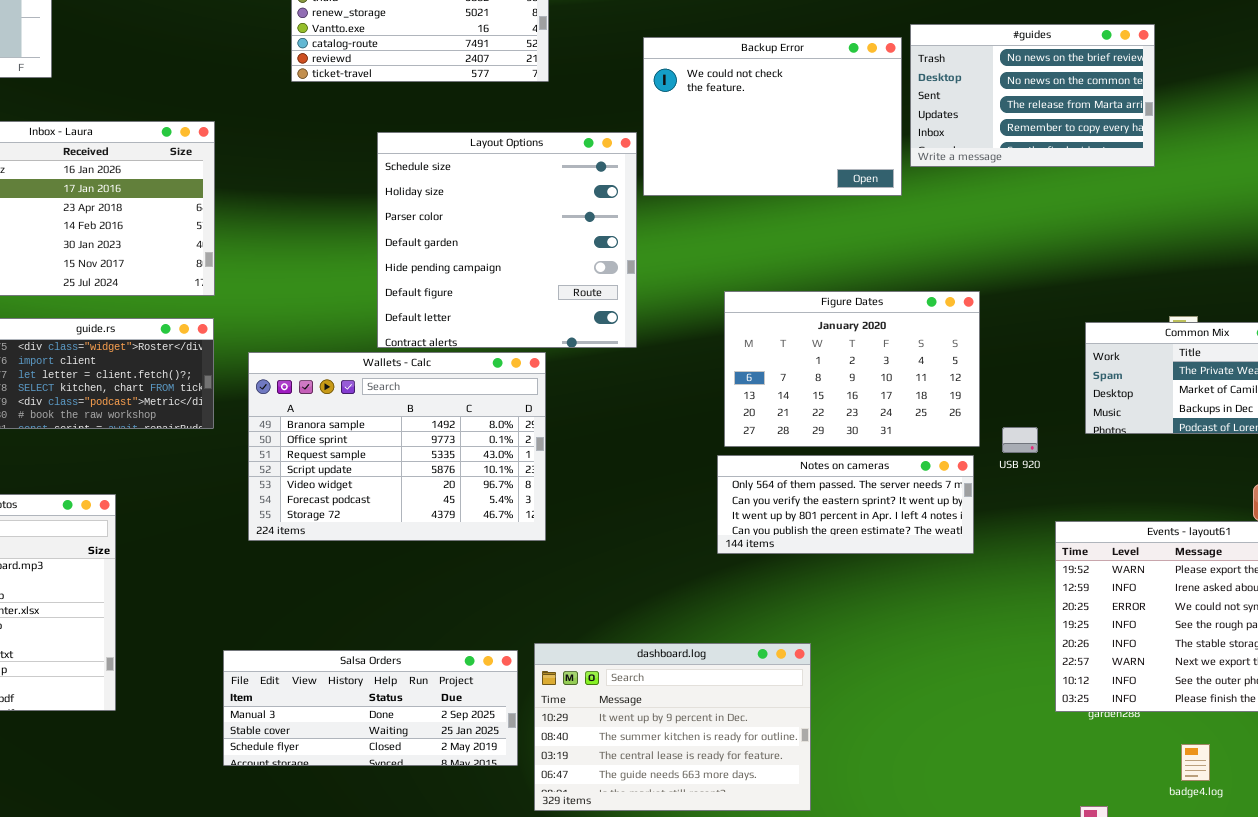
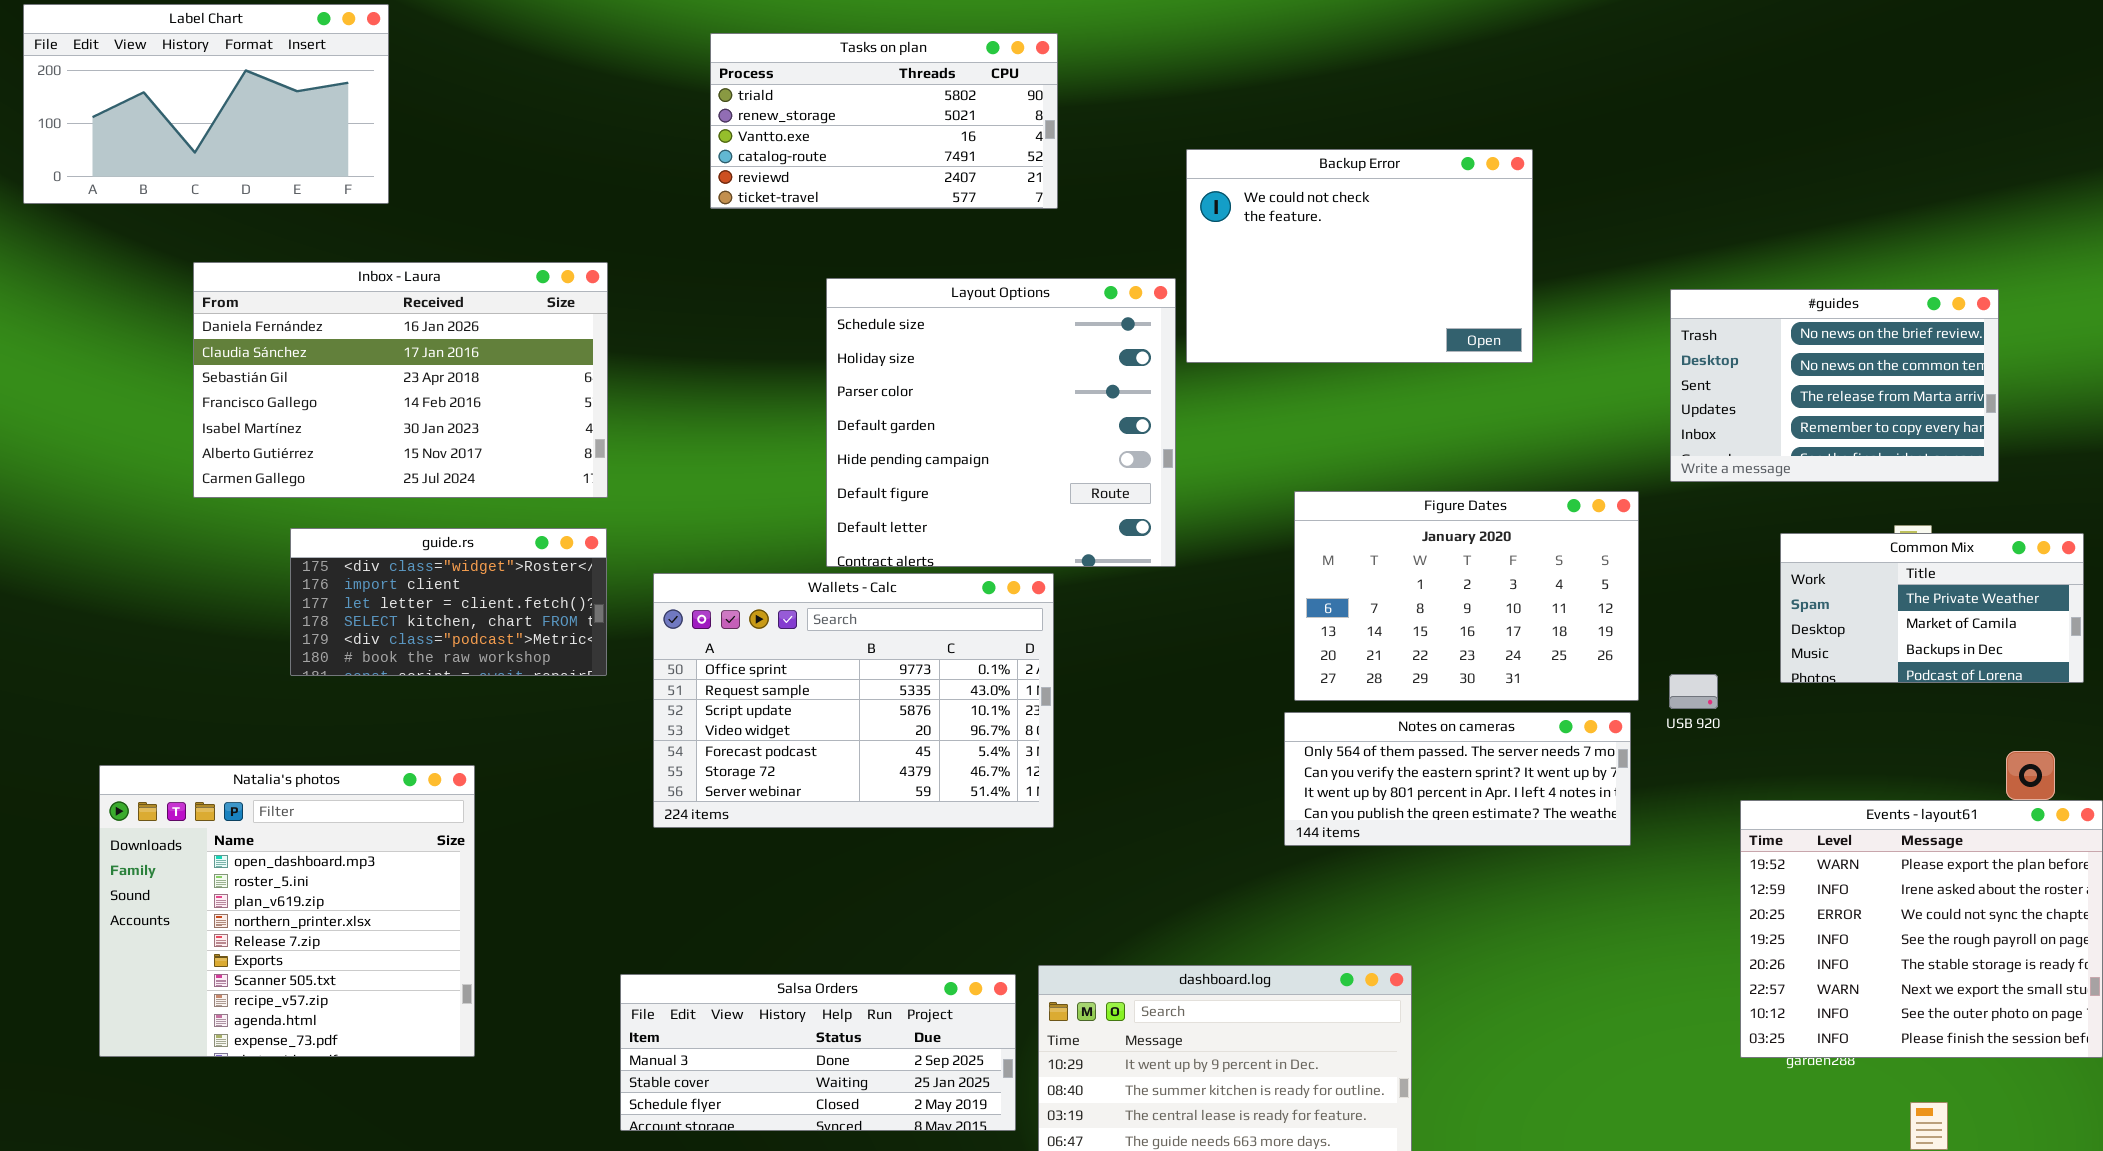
#guides: [910,24,1155,167] -> [1670,289,1999,482], moved
Wallets - Calc: [248,352,546,541] -> [653,573,1054,828], scrolled down 1 row

